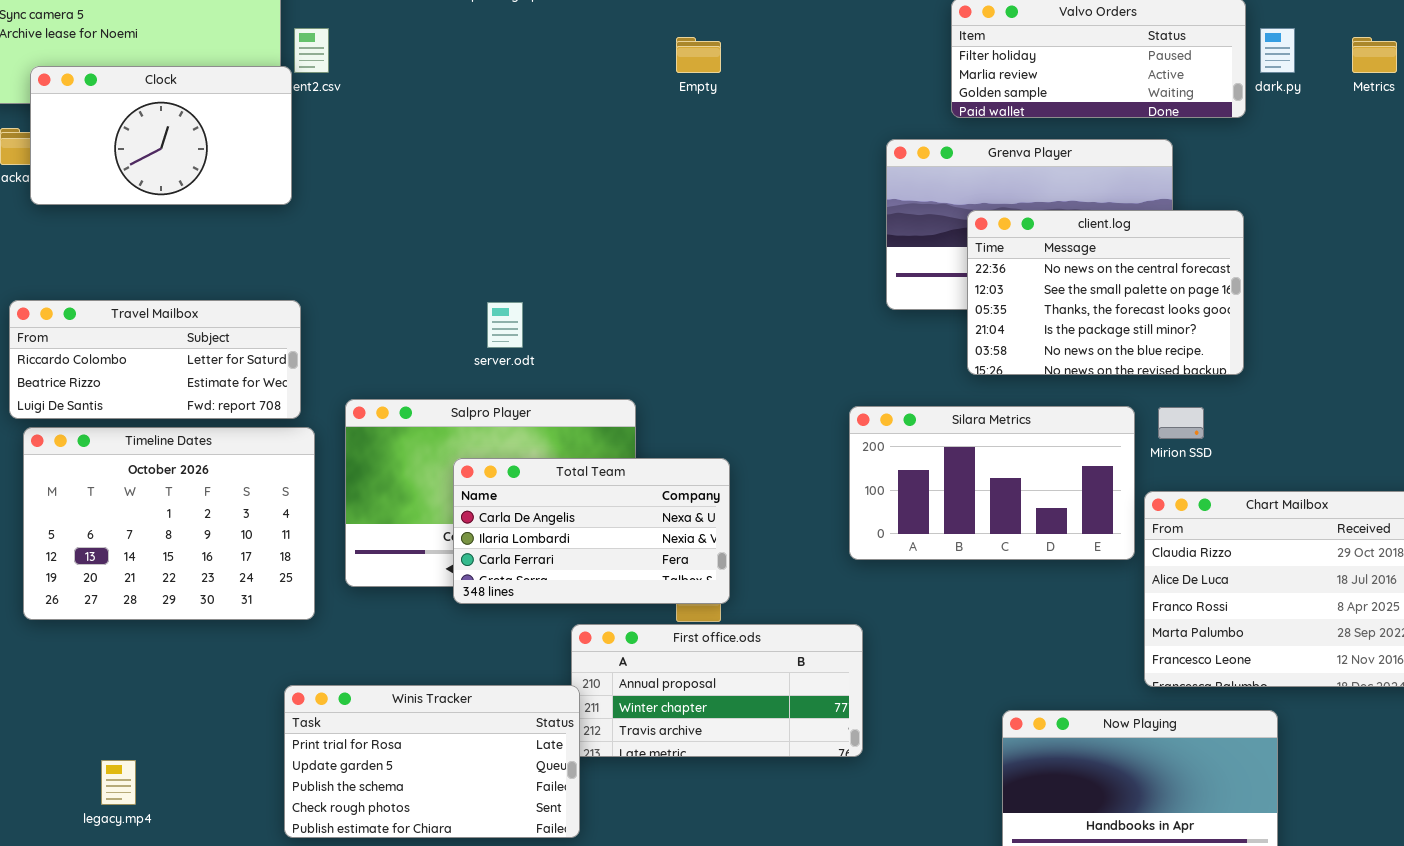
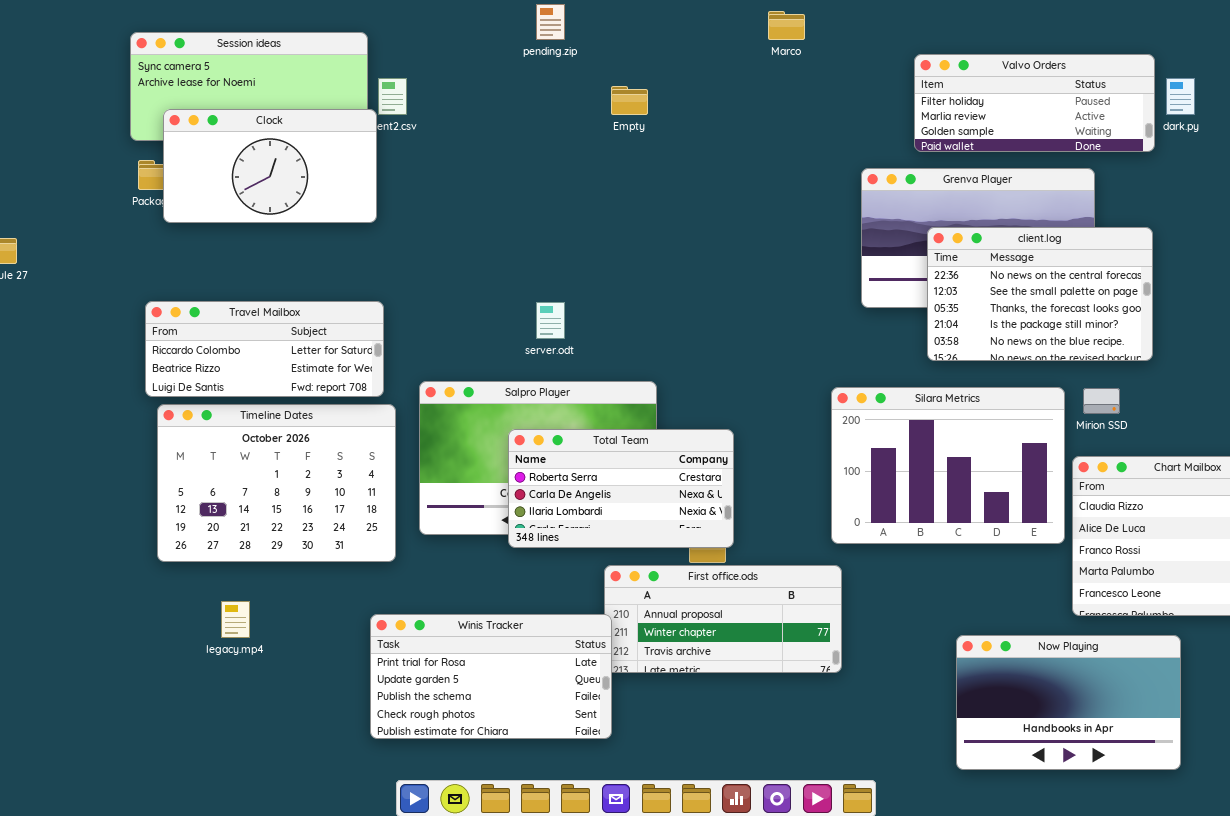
Empty: [676,37,721,73] -> [611,86,648,115], moved
Silara Metrics: [849,406,1135,560] -> [831,387,1065,544], resized
Total Team: [453,458,730,604] -> [508,429,734,548], scrolled up 1 row
legacy.mp4: [101,760,136,805] -> [221,601,250,638], moved

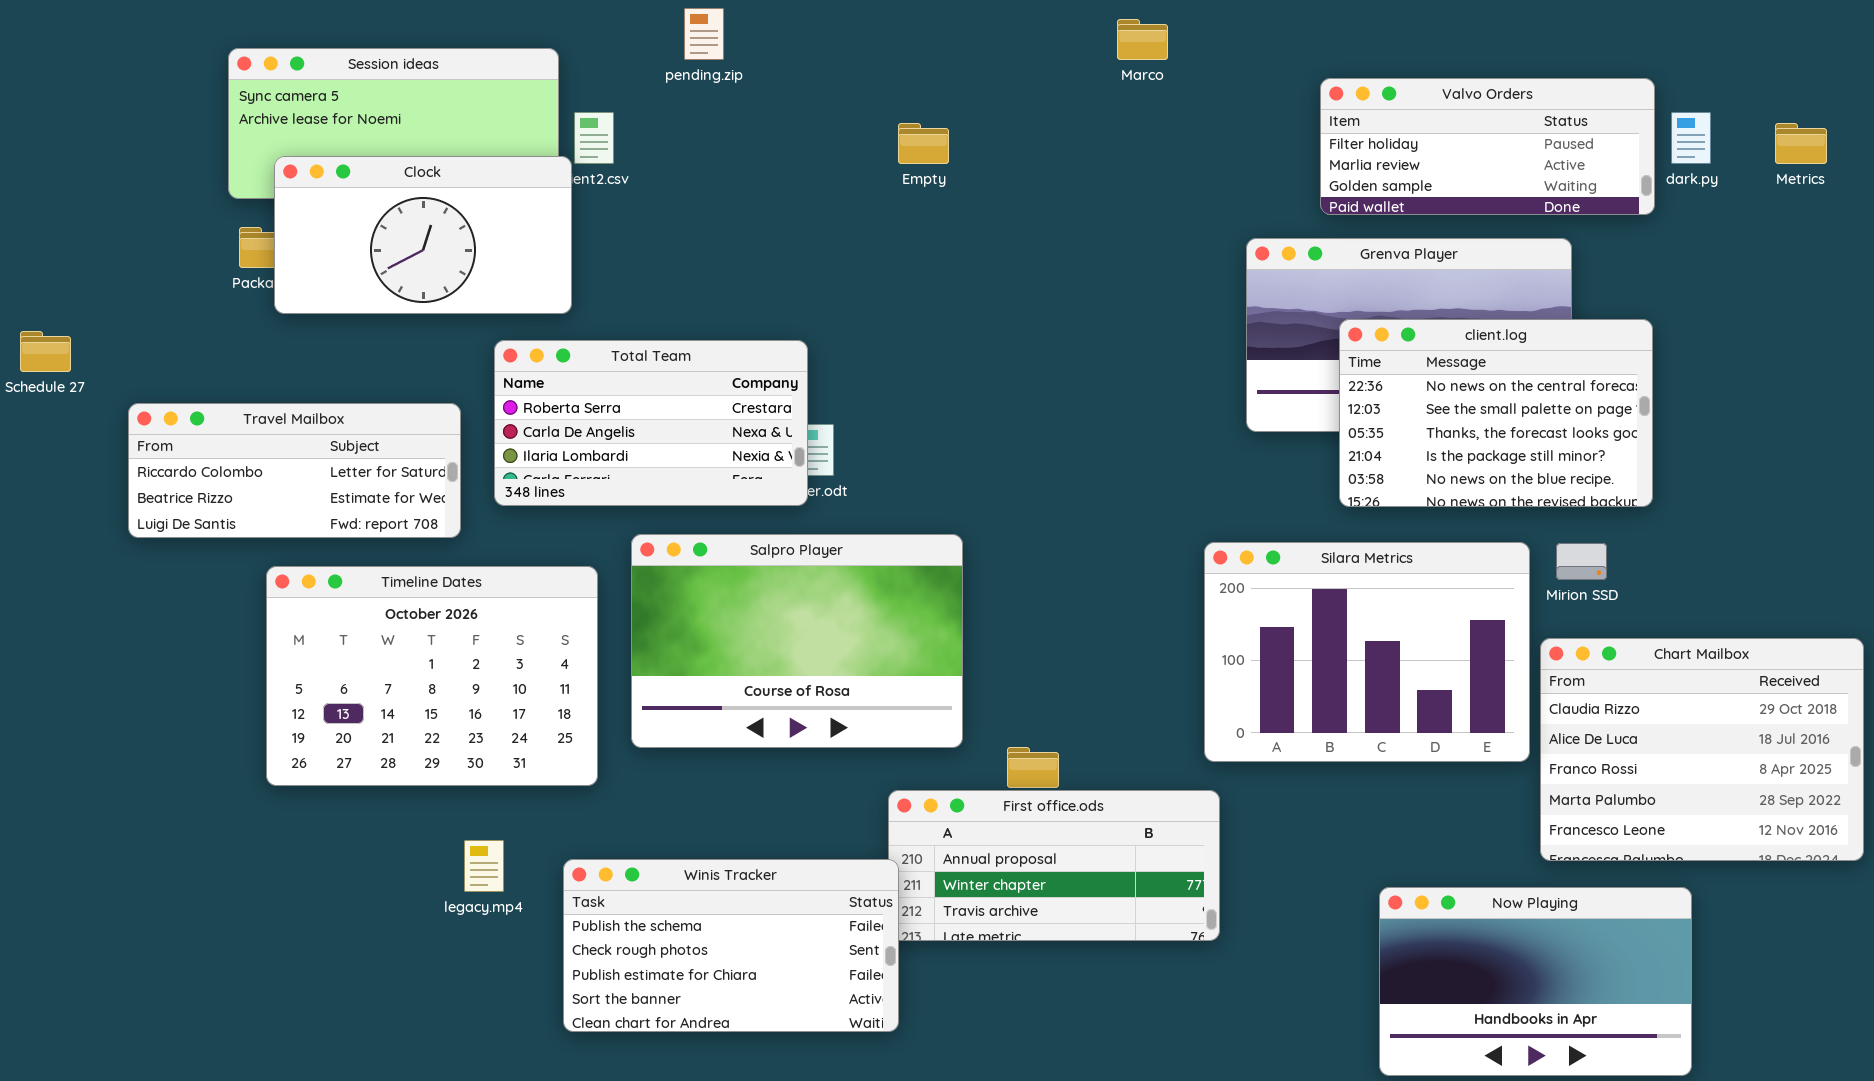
pending.zip: [536,4,565,40] -> [684,8,724,60], moved
Travel Mailbox: [145,301,384,397] -> [128,403,461,538], moved
Total Team: [508,429,734,548] -> [494,340,808,506], moved
legacy.mp4: [221,601,250,638] -> [464,840,504,892], moved
Winis Tracker: [370,614,612,739] -> [563,859,899,1032], scrolled down 2 rows

